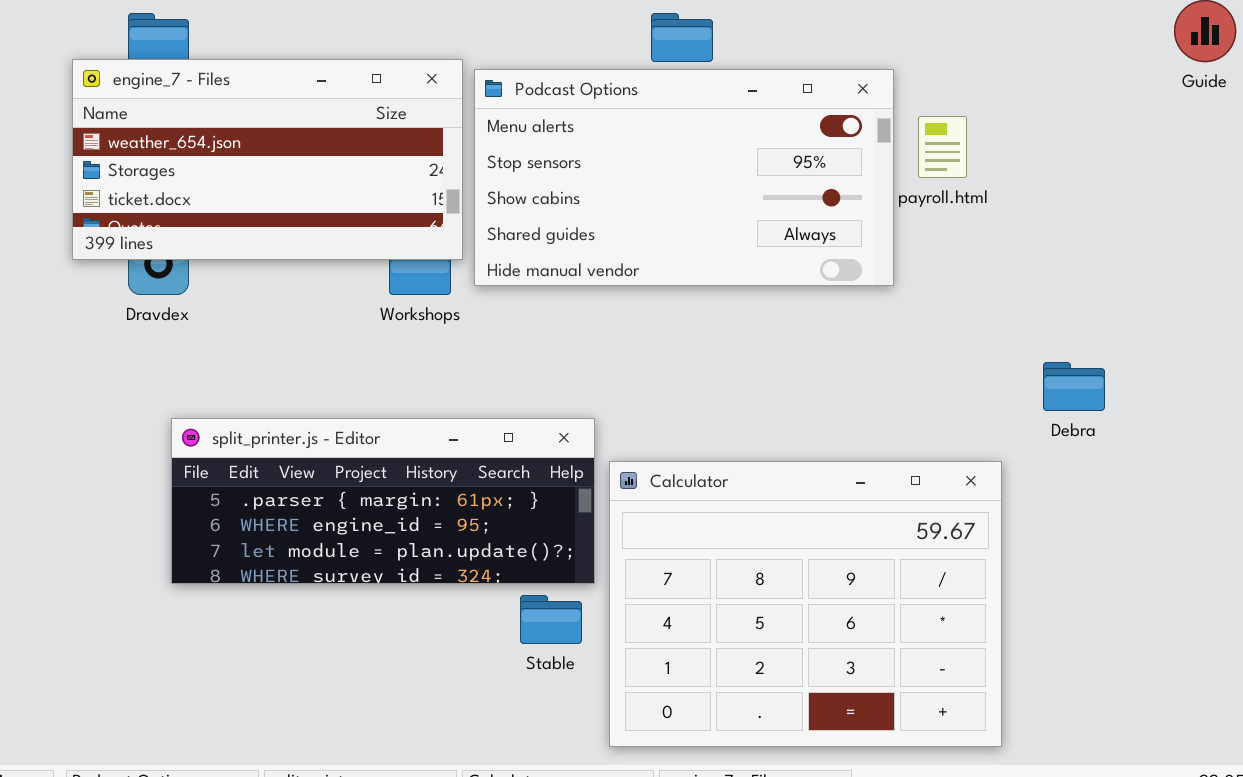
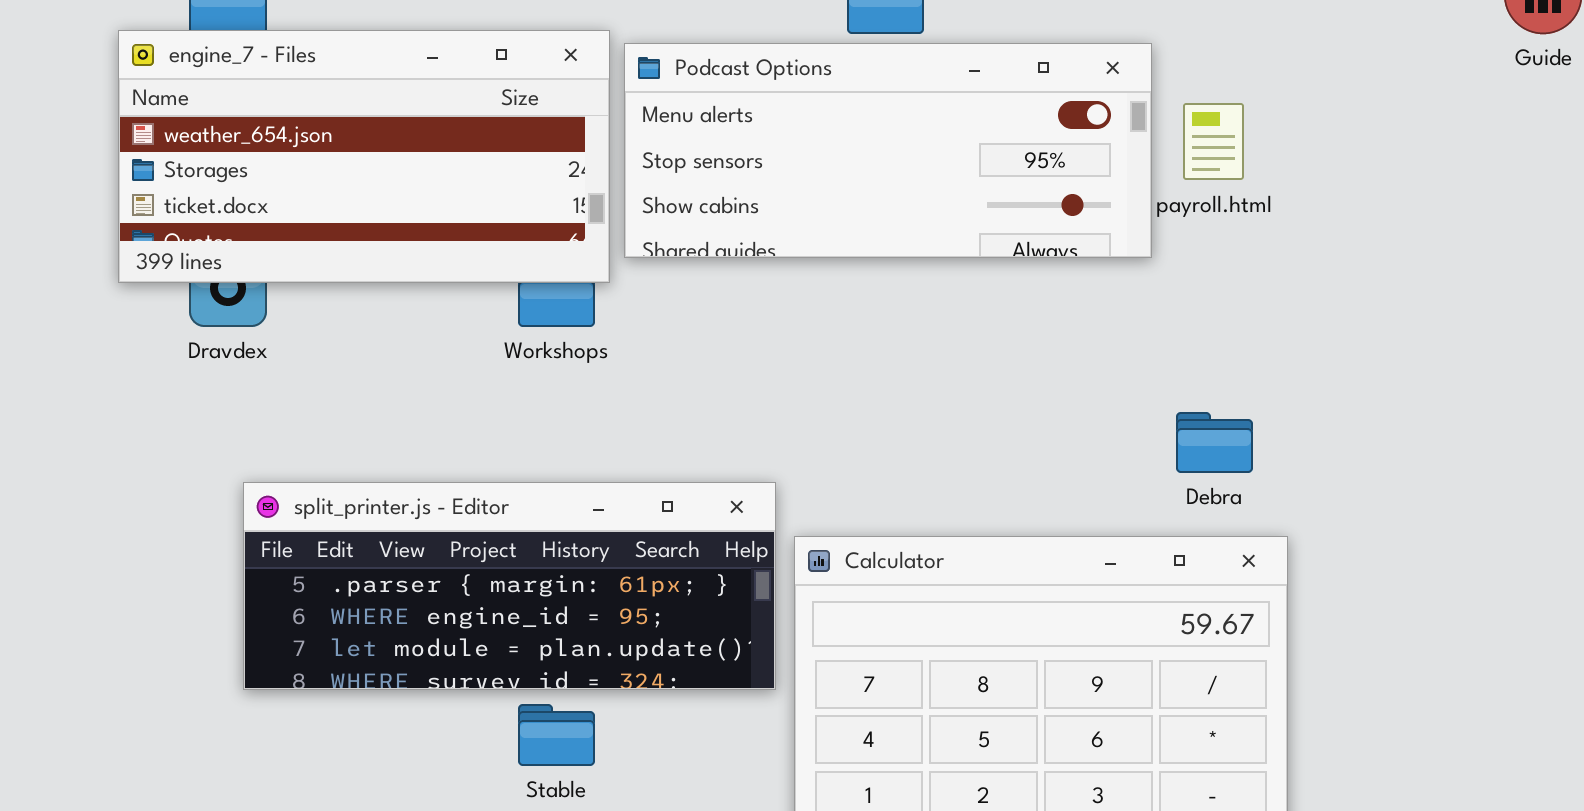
Podcast Options: [474,69,894,286] -> [624,43,1152,258], resized
Debra: [1043,362,1105,411] -> [1176,412,1253,473], moved
Stable: [520,595,582,644] -> [518,704,595,766], moved

